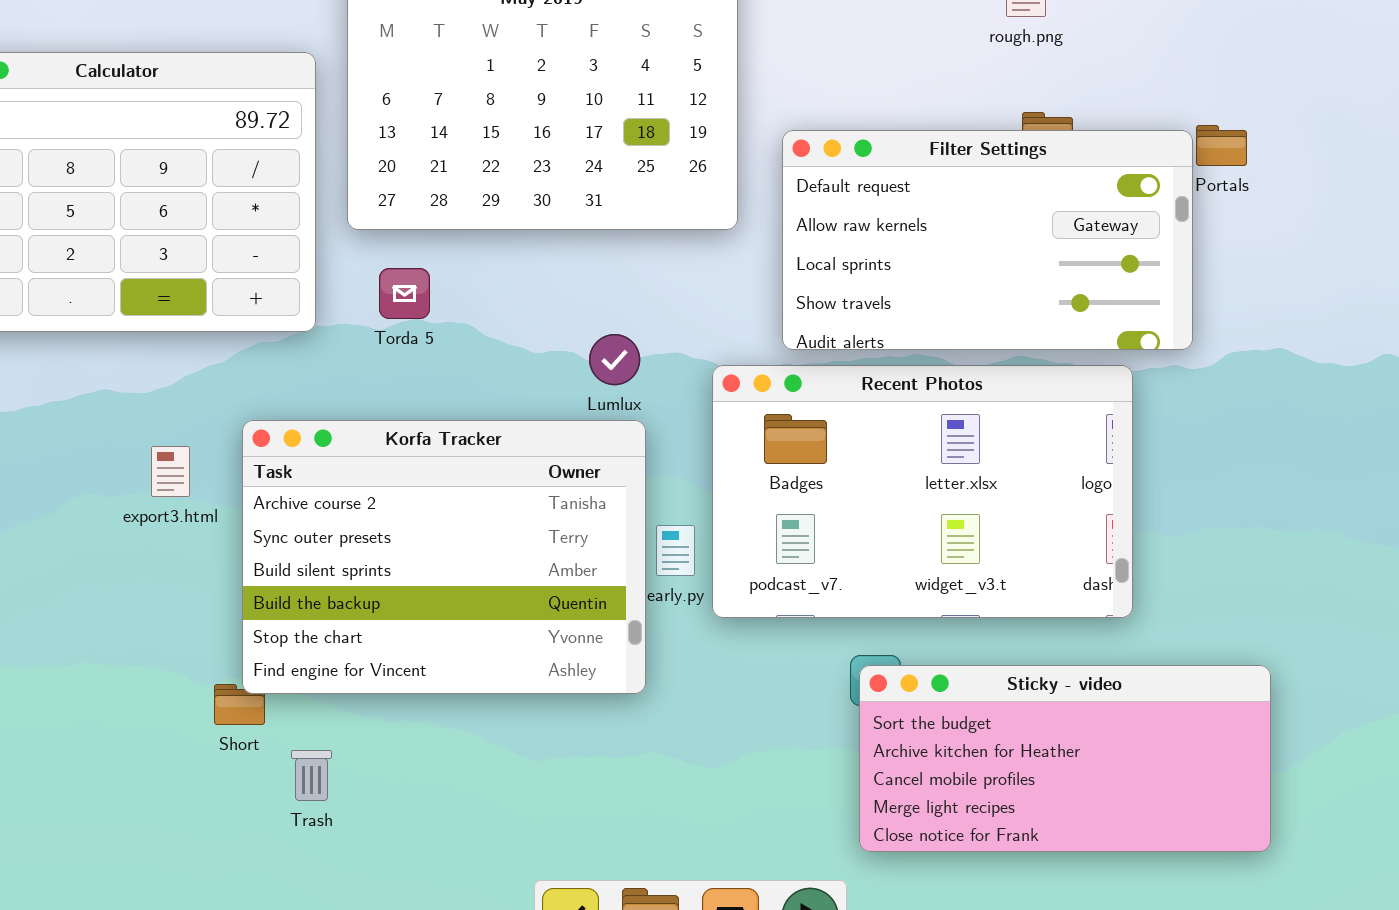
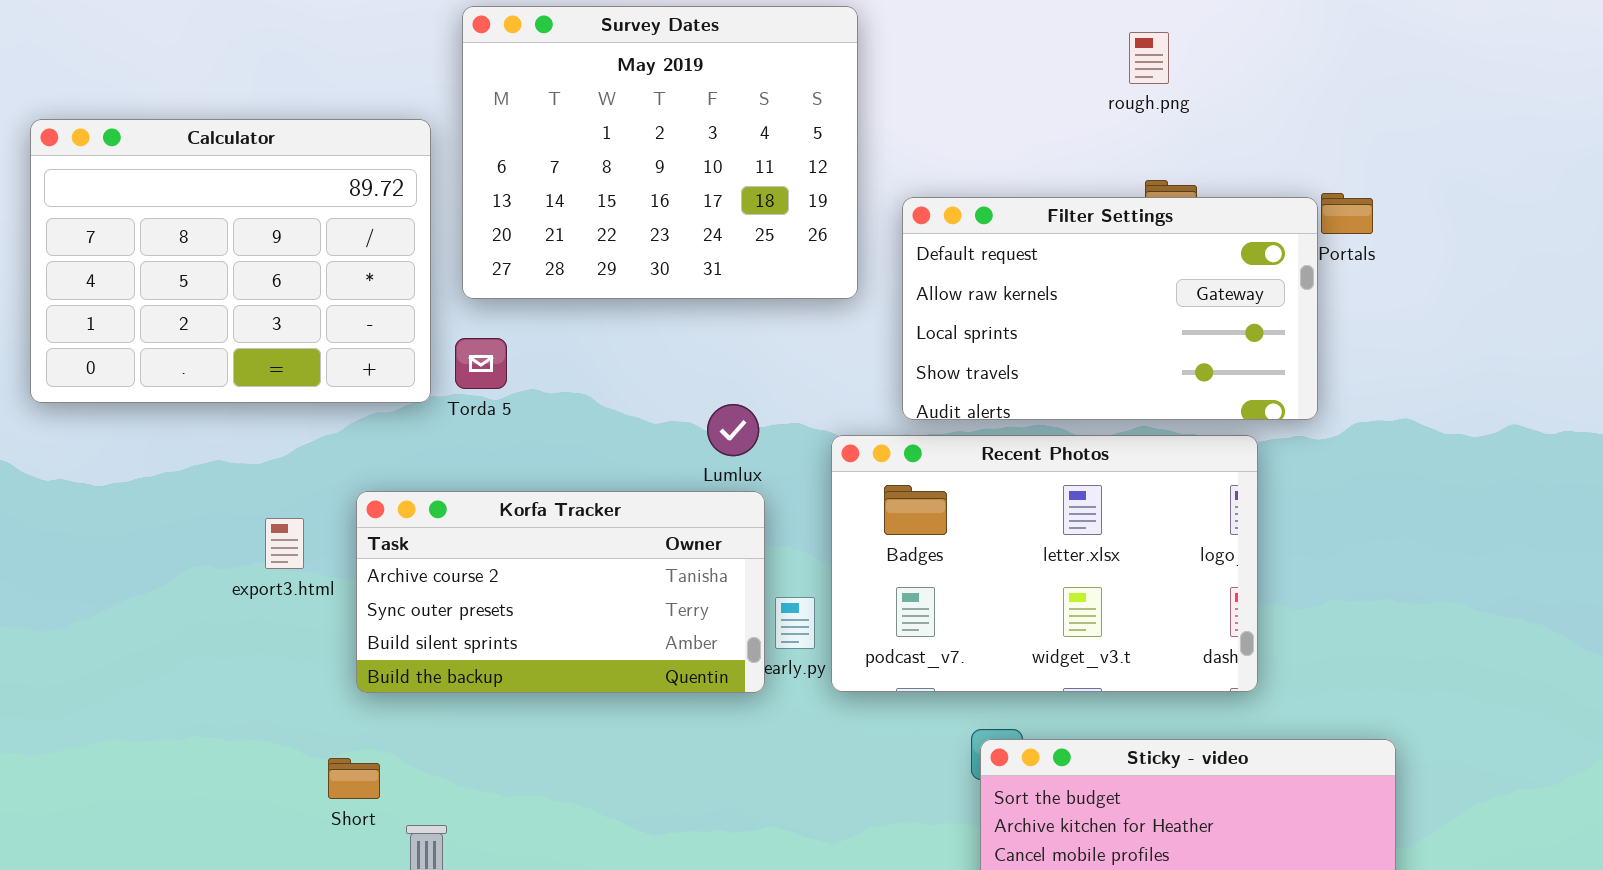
Torda 5: [379,268,430,319] -> [455,338,507,389], moved
Korfa Tracker: [242,420,646,694] -> [356,491,765,693], resized

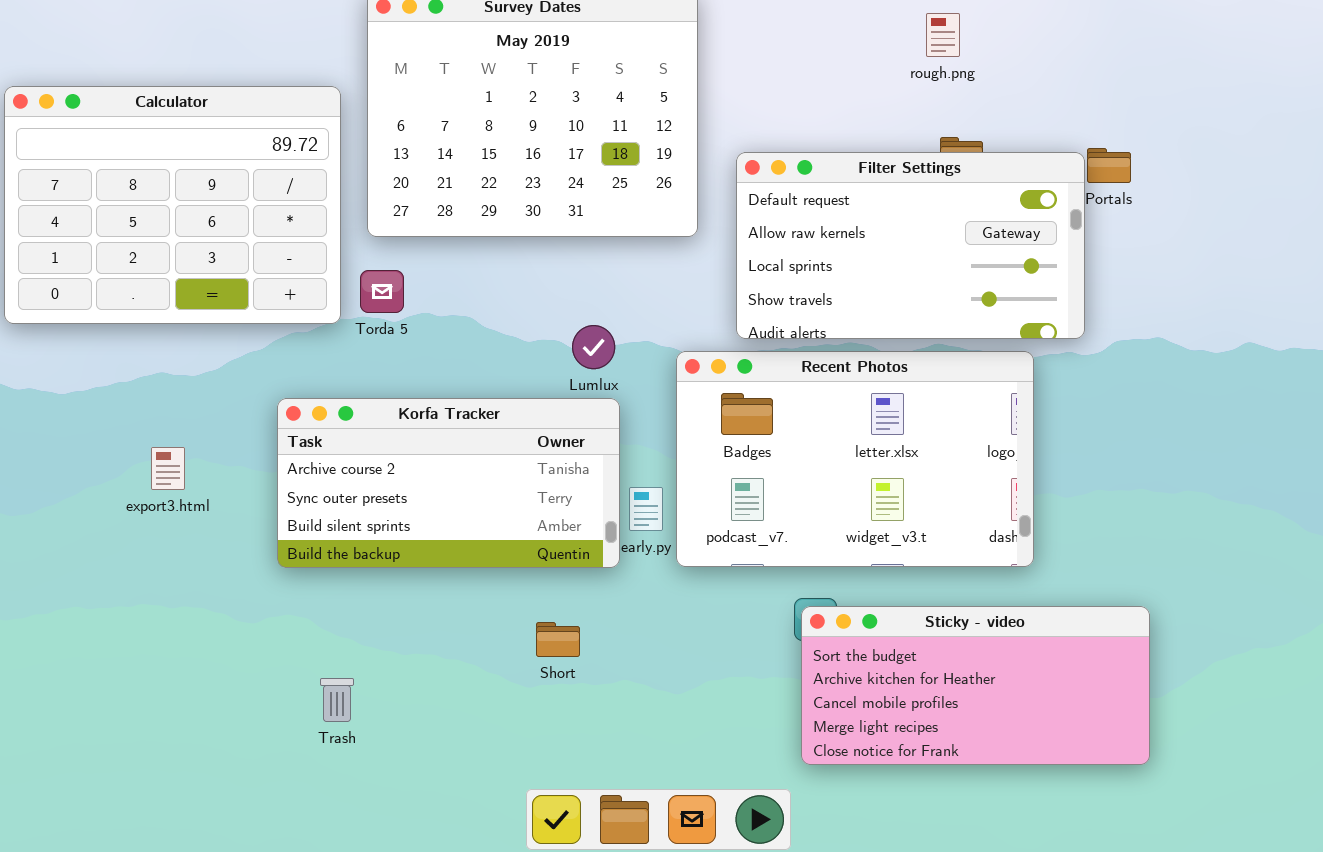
export3.html: [265,518,304,569] -> [151,447,185,490], moved
Short: [328,758,380,799] -> [536,622,580,657], moved

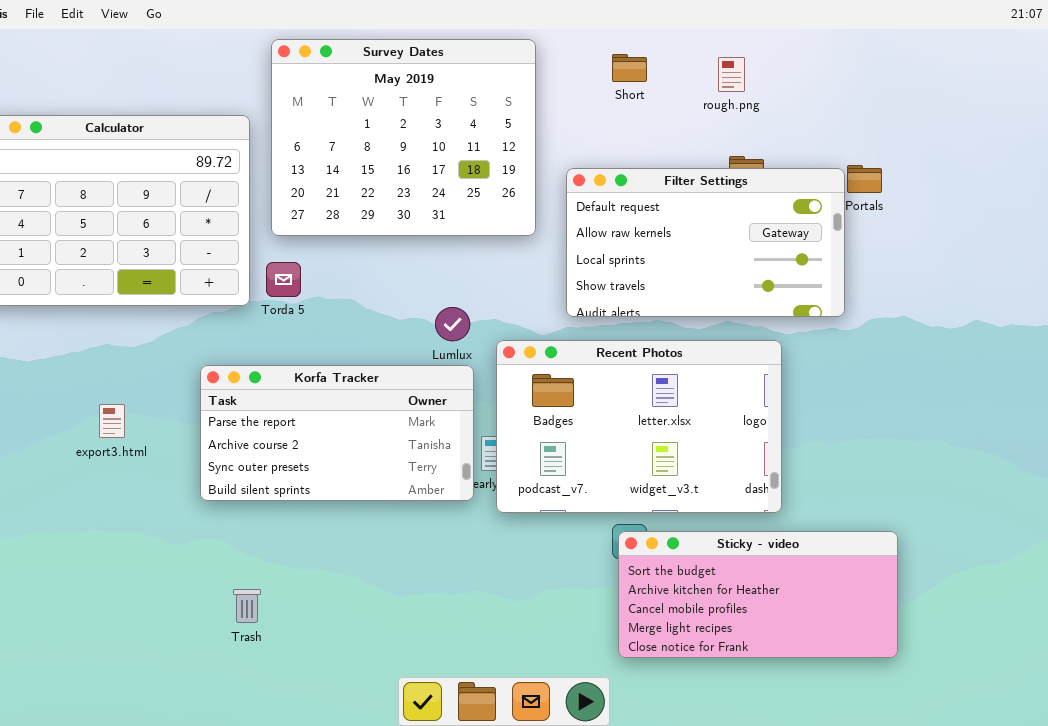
Recent Photos: [676,351,1034,567] -> [496,340,782,513], moved
Korfa Tracker: [277,398,620,568] -> [200,365,474,501], scrolled up 1 row
Short: [536,622,580,657] -> [612,54,647,82], moved

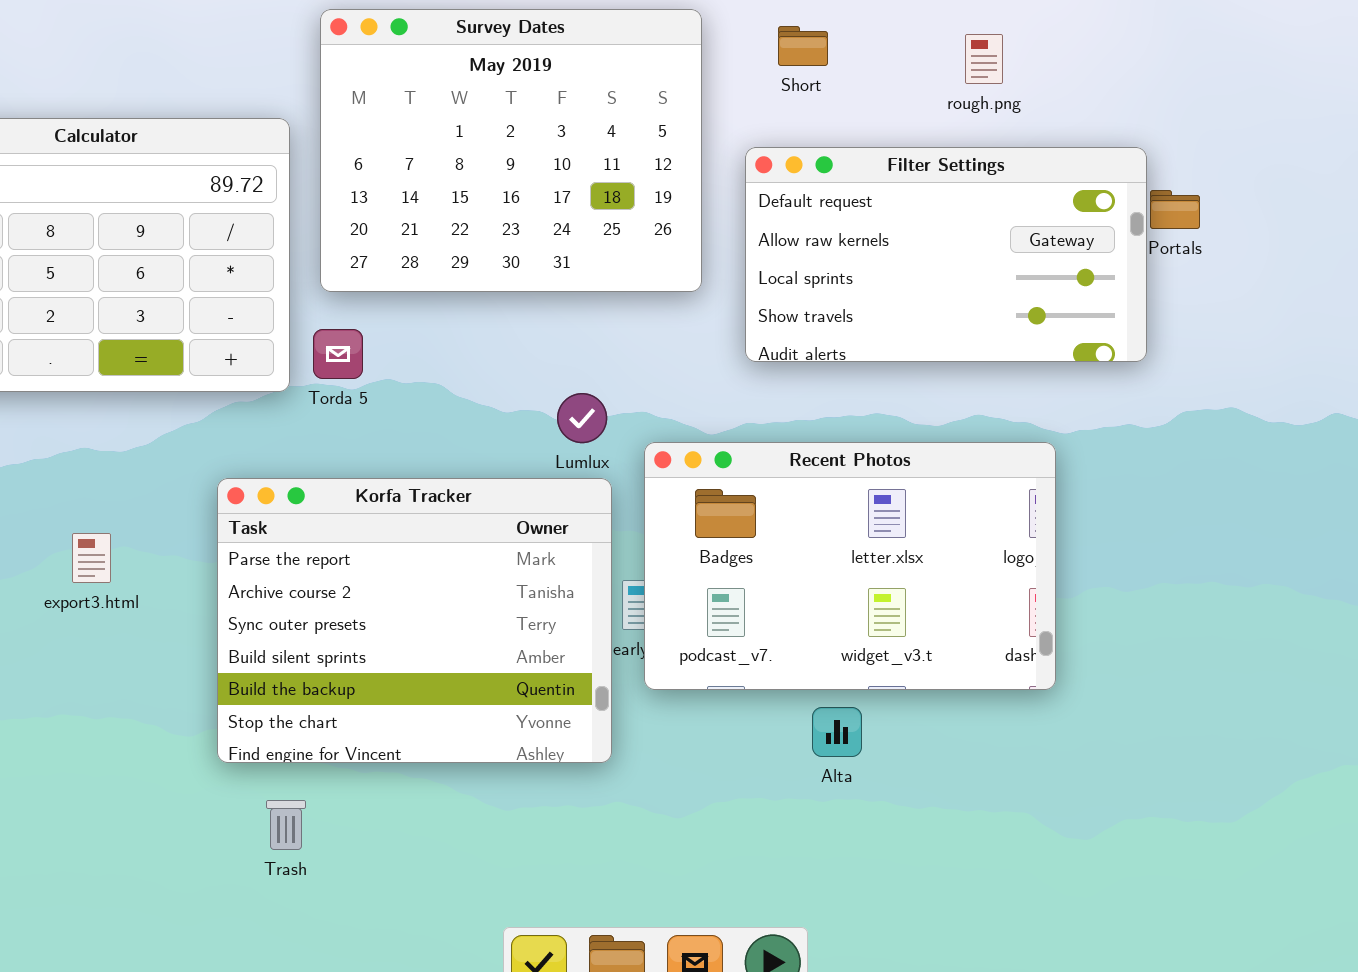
Short: [612,54,647,82] -> [778,26,828,66], moved
Filter Settings: [566,168,845,317] -> [745,147,1147,362], moved
Korfa Tracker: [200,365,474,501] -> [217,478,612,763], resized
Sticky - video: [618,531,898,658] -> none, closed

